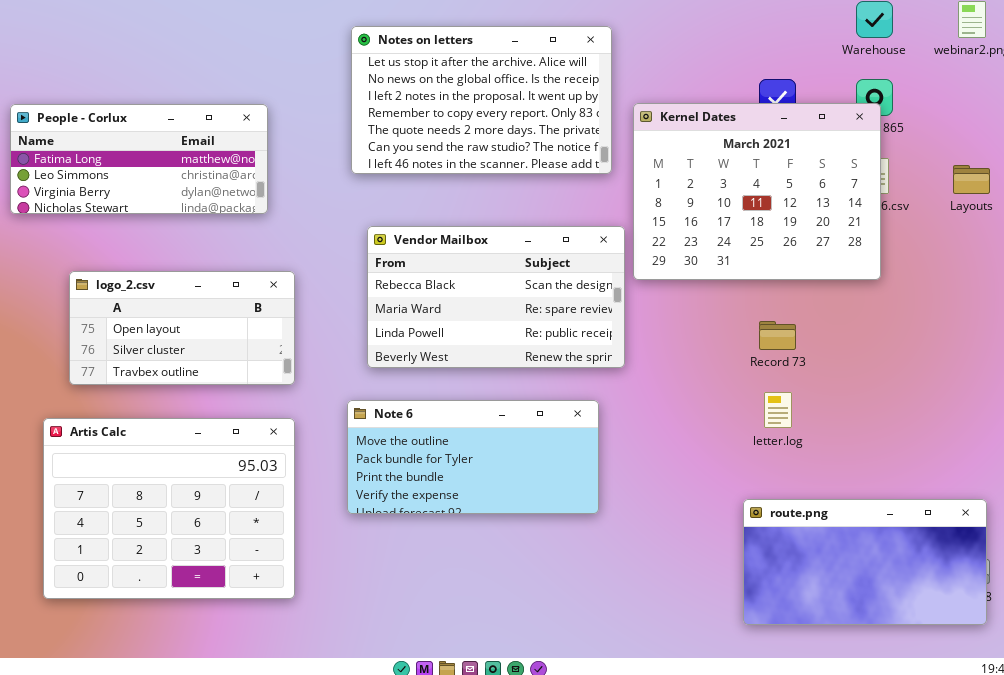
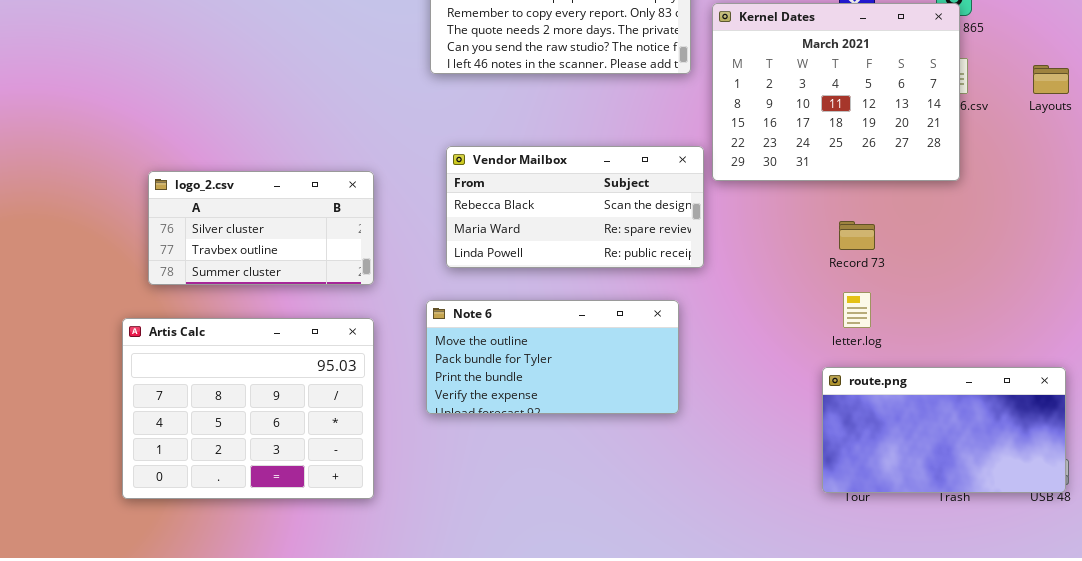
People - Corlux: [10,104,268,214] -> none, closed
Vendor Mailbox: [367,226,625,368] -> [446,146,704,268], resized
logo_2.csv: [69,271,295,385] -> [148,171,374,285], scrolled down 1 row
route.png: [743,499,987,625] -> [822,367,1066,493], moved

